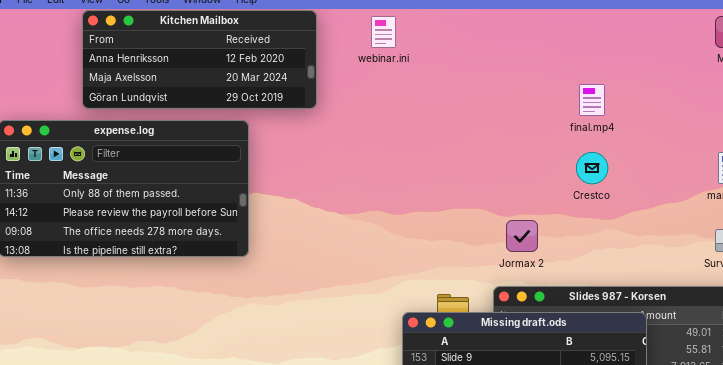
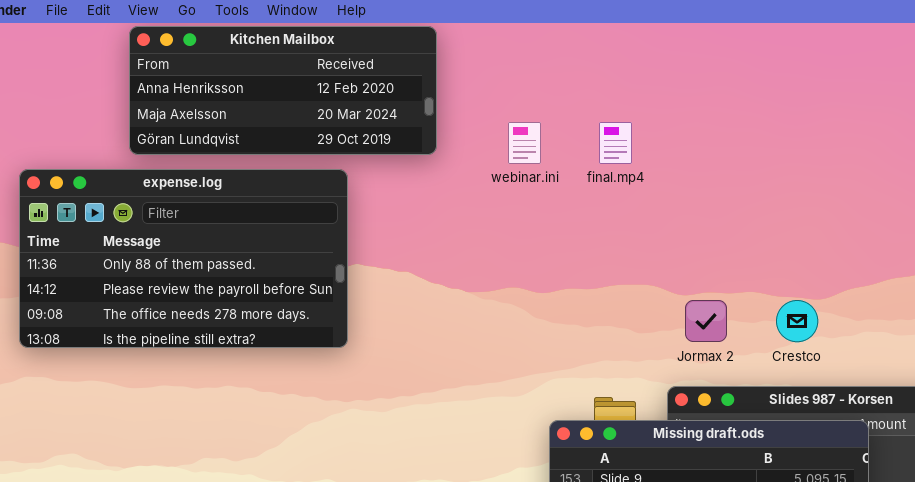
webinar.ini: [371,16,396,48] -> [508,122,541,164], moved
final.mp4: [579,84,605,116] -> [599,122,632,164], moved
Crestco: [576,152,608,184] -> [776,300,818,342], moved

